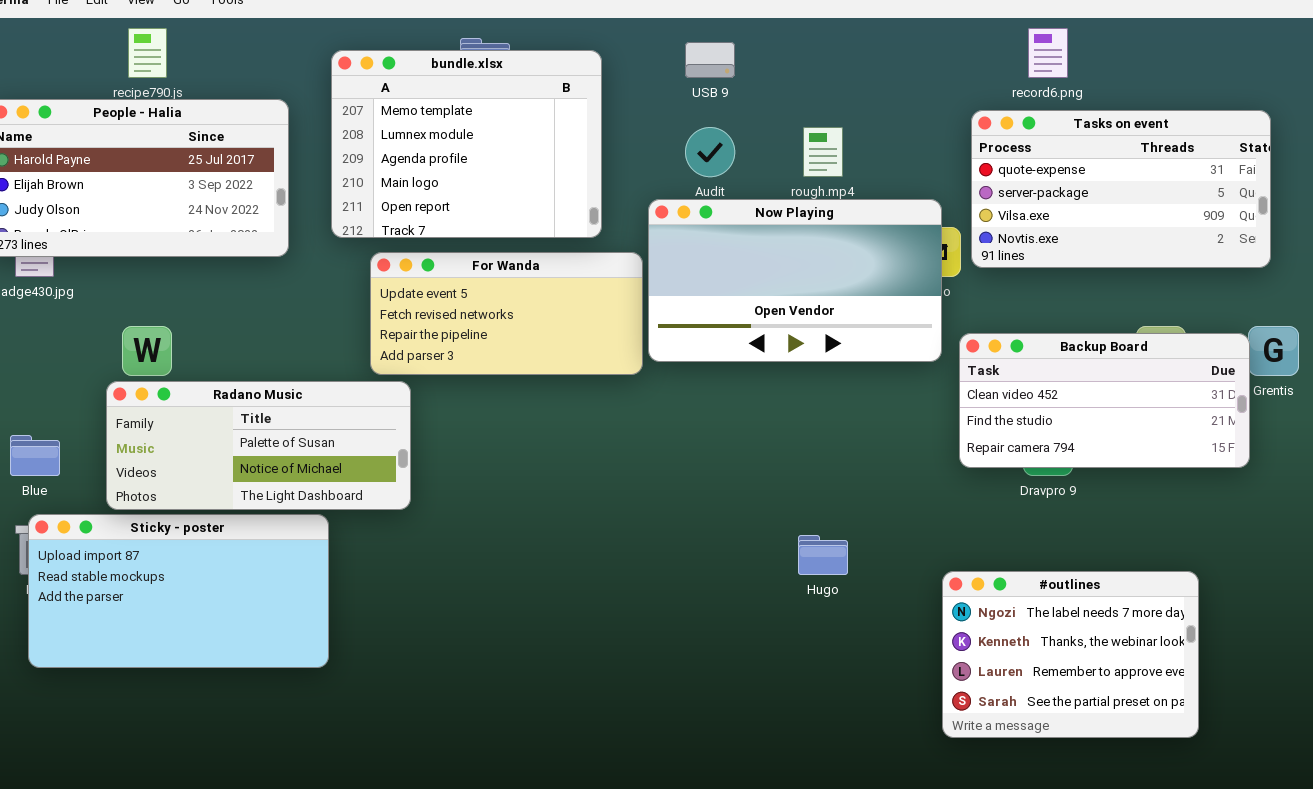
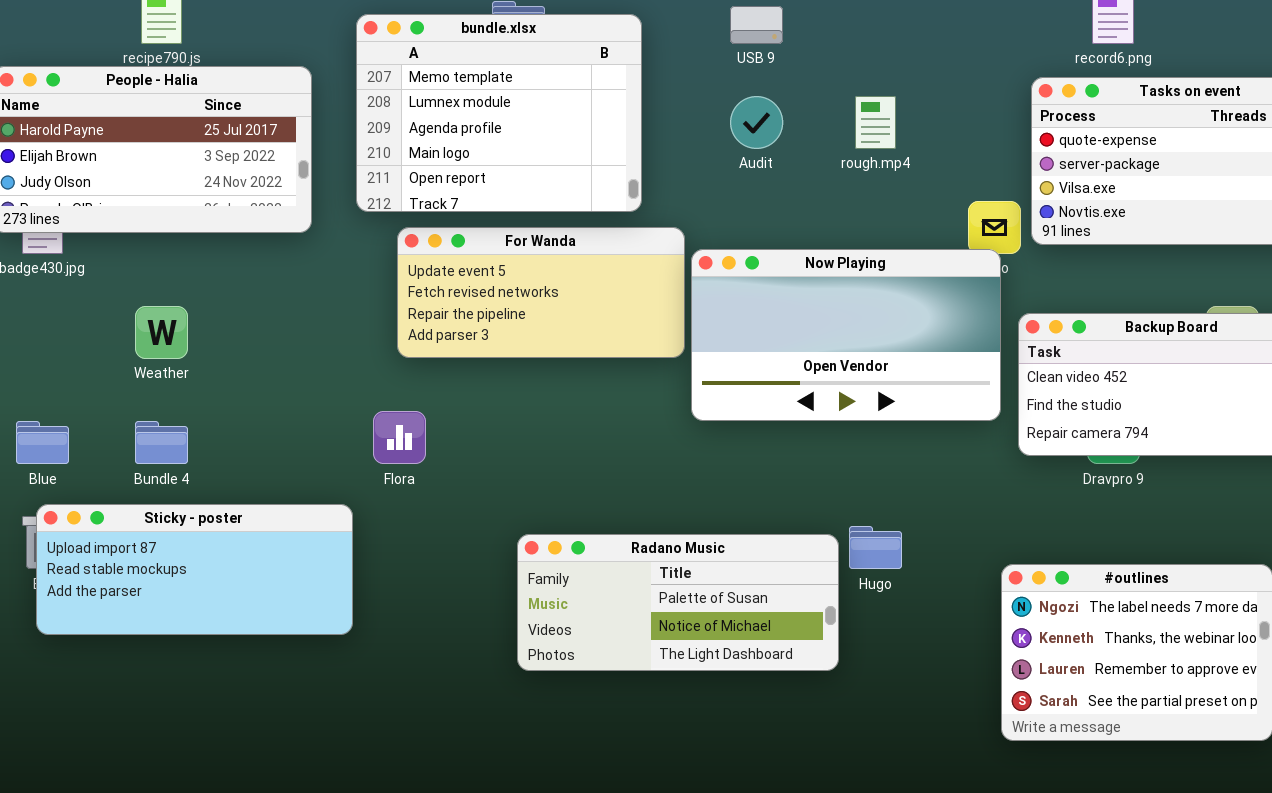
Now Playing: [648,199,942,362] -> [691,249,1001,421], moved
Radano Music: [106,381,411,510] -> [517,534,839,671], moved
Sticky - poster: [28,514,329,668] -> [36,504,353,635], resized

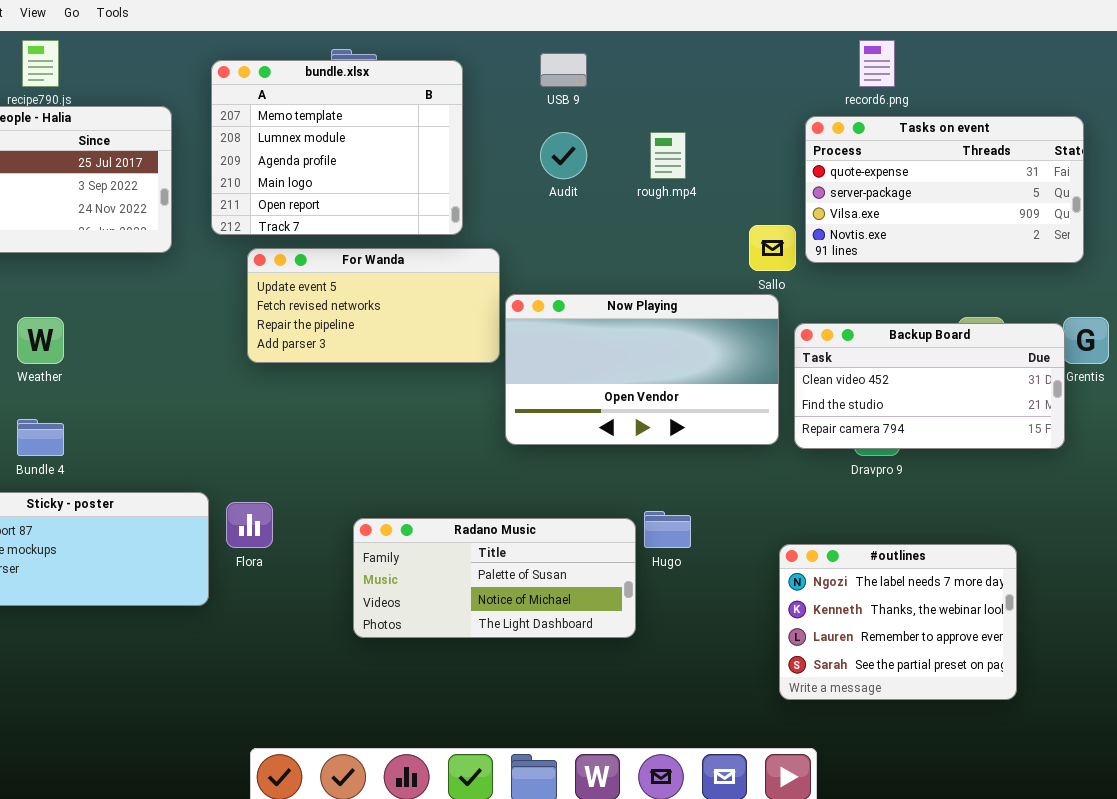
Now Playing: [691,249,1001,421] -> [505,294,779,445], moved
Flora: [373,411,426,464] -> [226,502,273,548], moved

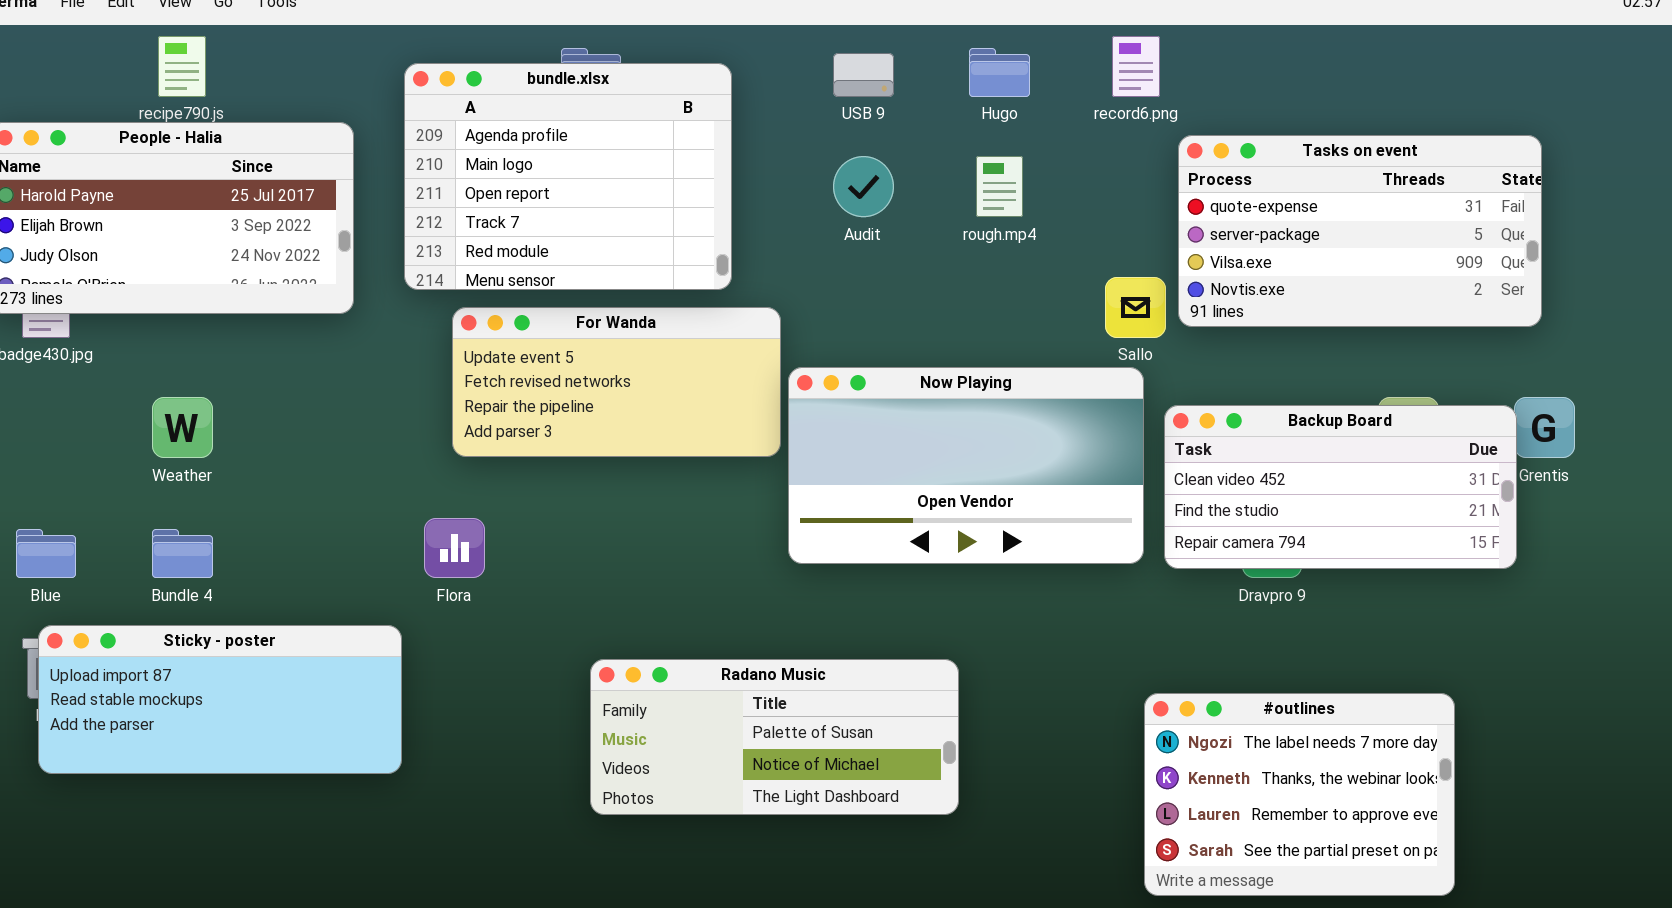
record6.png: [859,40,895,87] -> [1112,36,1160,97], moved
bundle.xlsx: [211,60,463,235] -> [404,63,732,290], scrolled down 2 rows
Flora: [226,502,273,548] -> [424,518,485,578], moved
Hugo: [644,511,691,548] -> [969,48,1030,97], moved

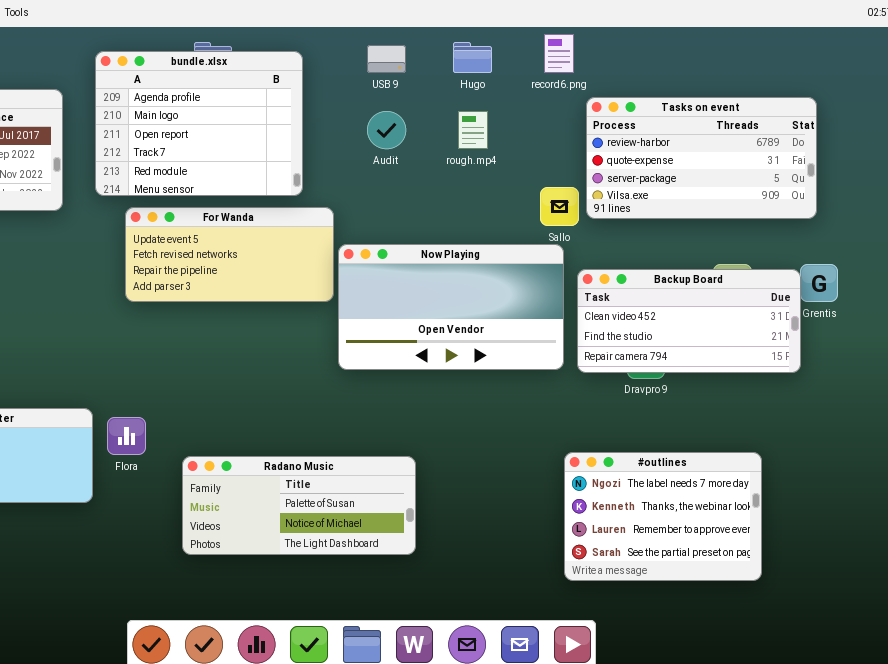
Tasks on event: [1178,135,1542,327] -> [586,97,817,219], scrolled up 1 row
Flora: [424,518,485,578] -> [107,417,146,455], moved
Radano Music: [590,659,959,815] -> [182,456,416,555], moved

